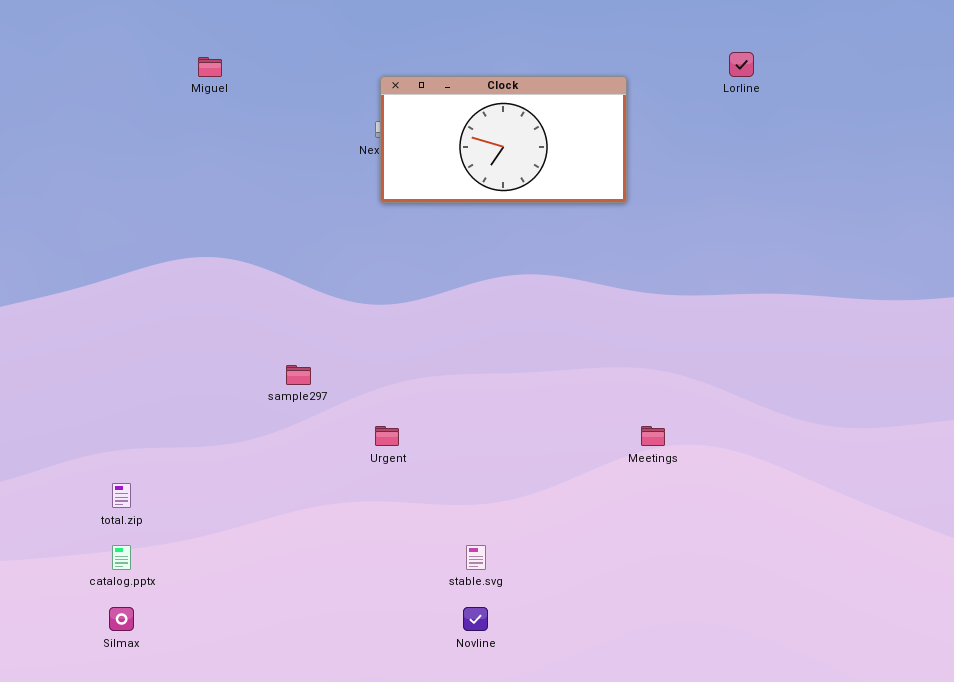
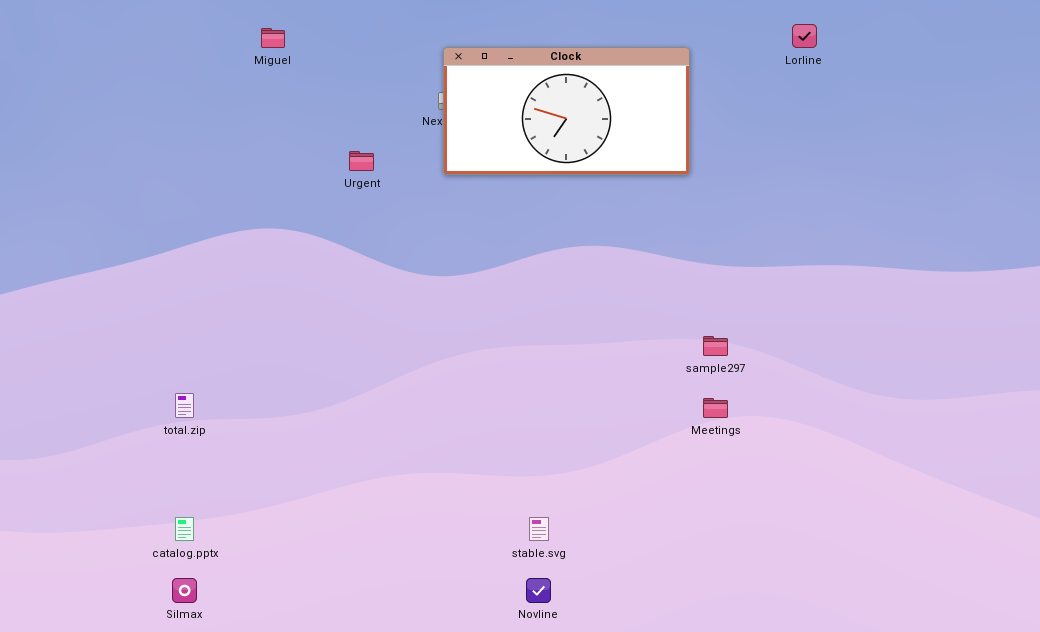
sample297: [286,365,311,385] -> [703,336,728,356], moved
Urgent: [375,426,399,446] -> [349,151,374,171], moved
total.zip: [112,483,131,508] -> [175,393,194,418], moved

